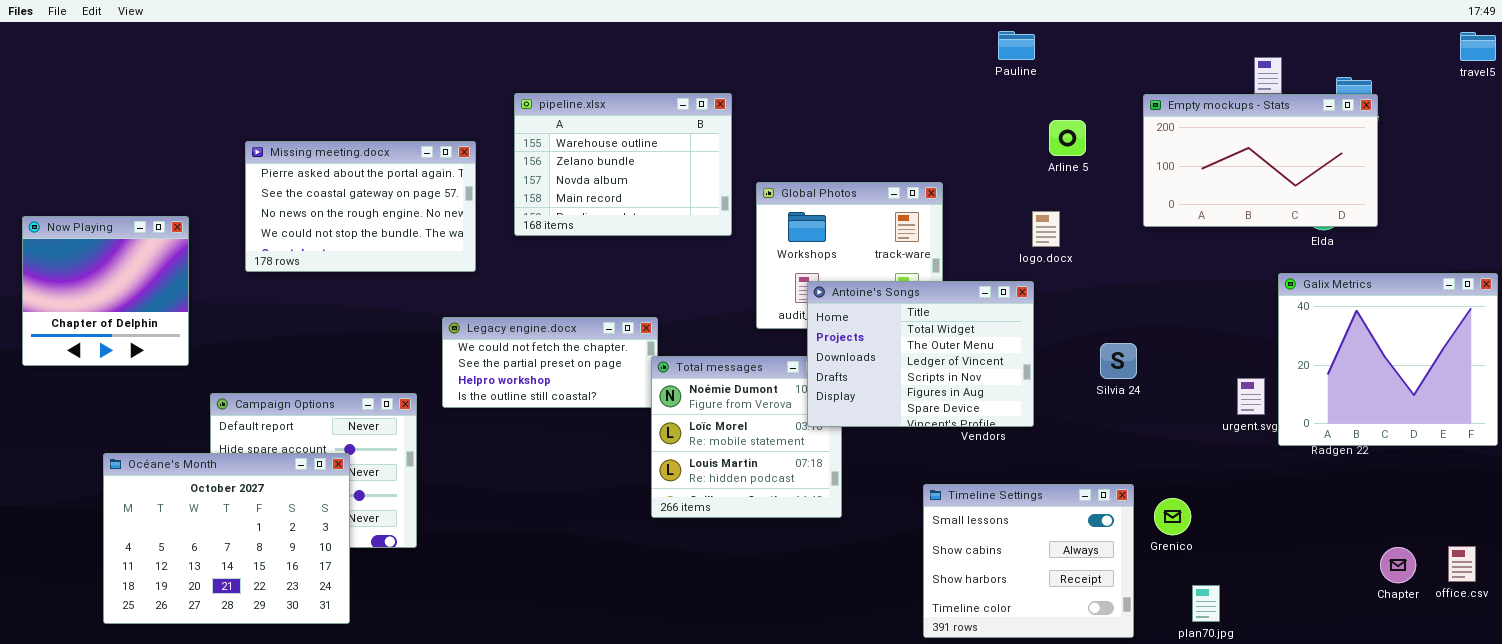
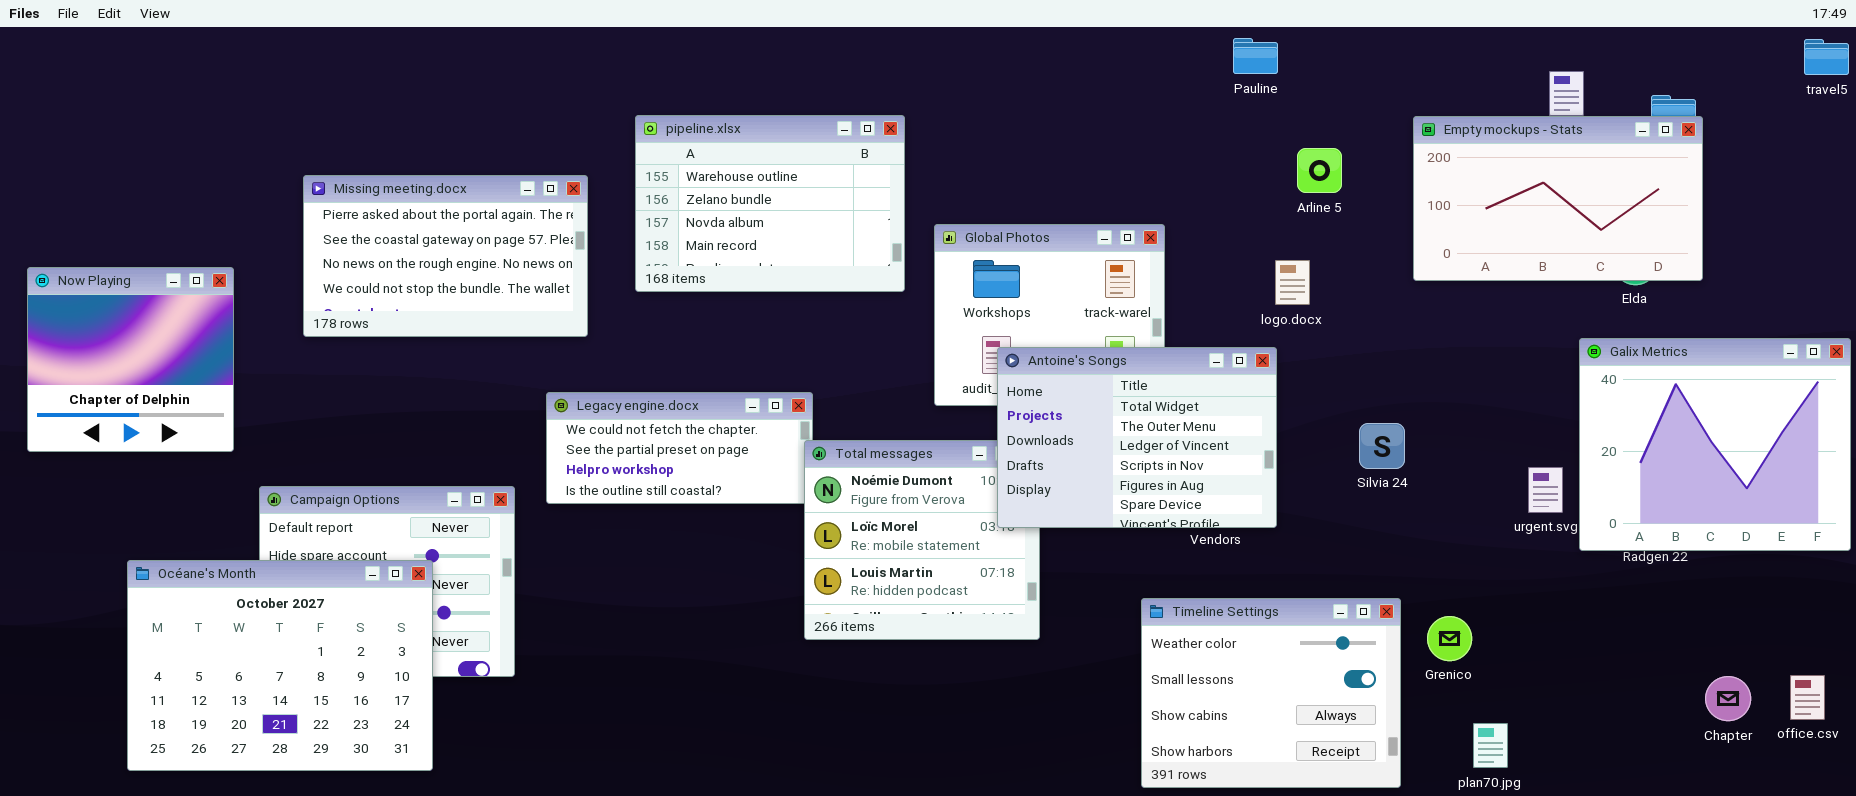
Timeline Settings: [923,484,1134,638] -> [1141,598,1401,788], scrolled up 1 row

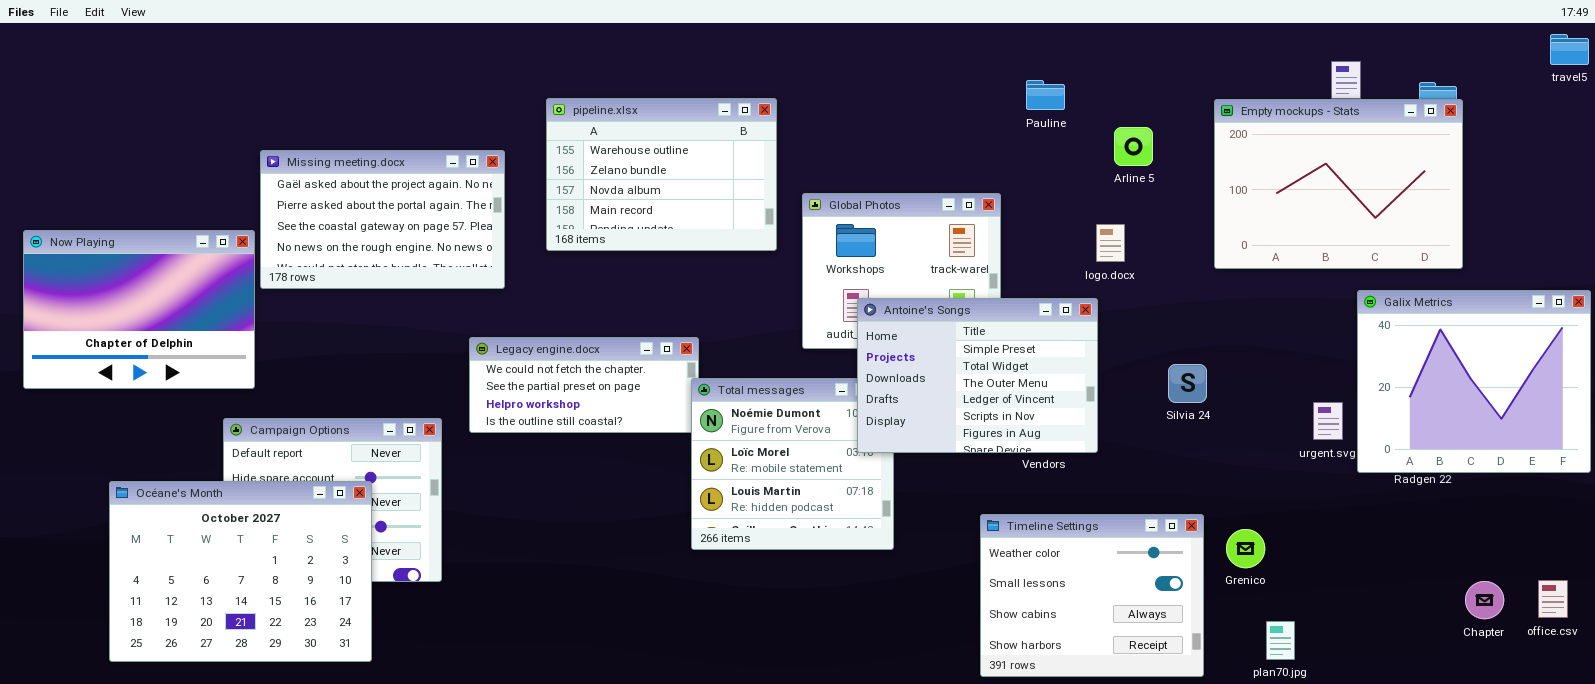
Pauline: [1233,38,1278,74] -> [1026,80,1065,110], moved
Empty mockups - Stats: [1413,116,1703,281] -> [1214,99,1463,269], resized
Missing meeting.docx: [303,175,588,337] -> [260,150,505,289], scrolled up 1 row
Now Playing: [27,267,234,452] -> [23,230,255,389], resized
Antoine's Songs: [997,347,1277,528] -> [857,298,1098,453], scrolled up 1 row

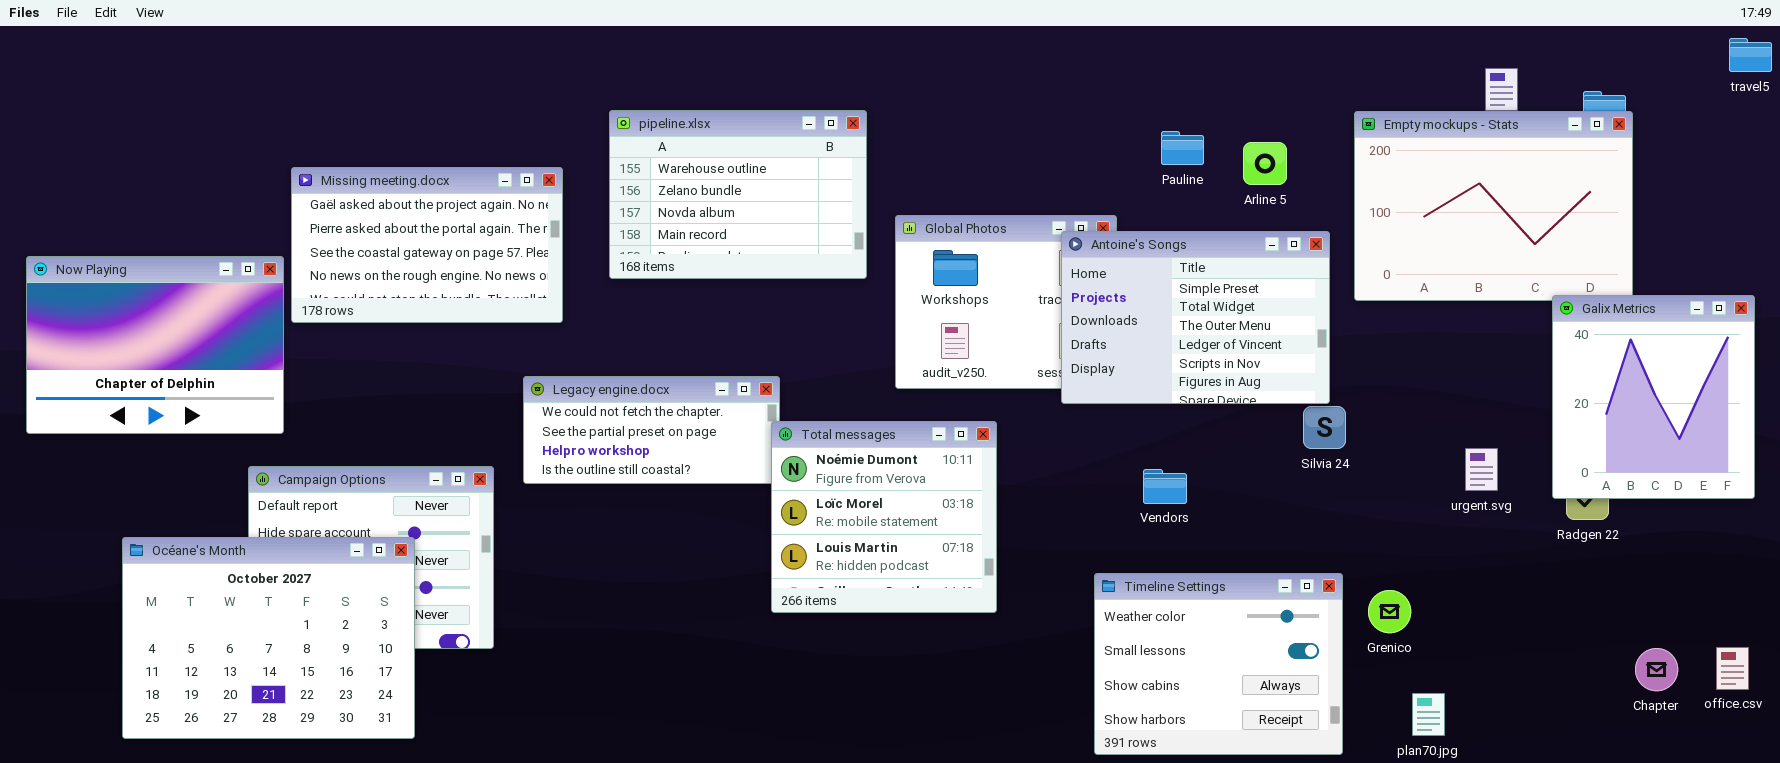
Pauline: [1026,80,1065,110] -> [1161,131,1204,165], moved
Galix Metrics: [1357,290,1591,473] -> [1552,295,1755,499], moved, resized
Antoine's Songs: [857,298,1098,453] -> [1061,231,1330,404], moved

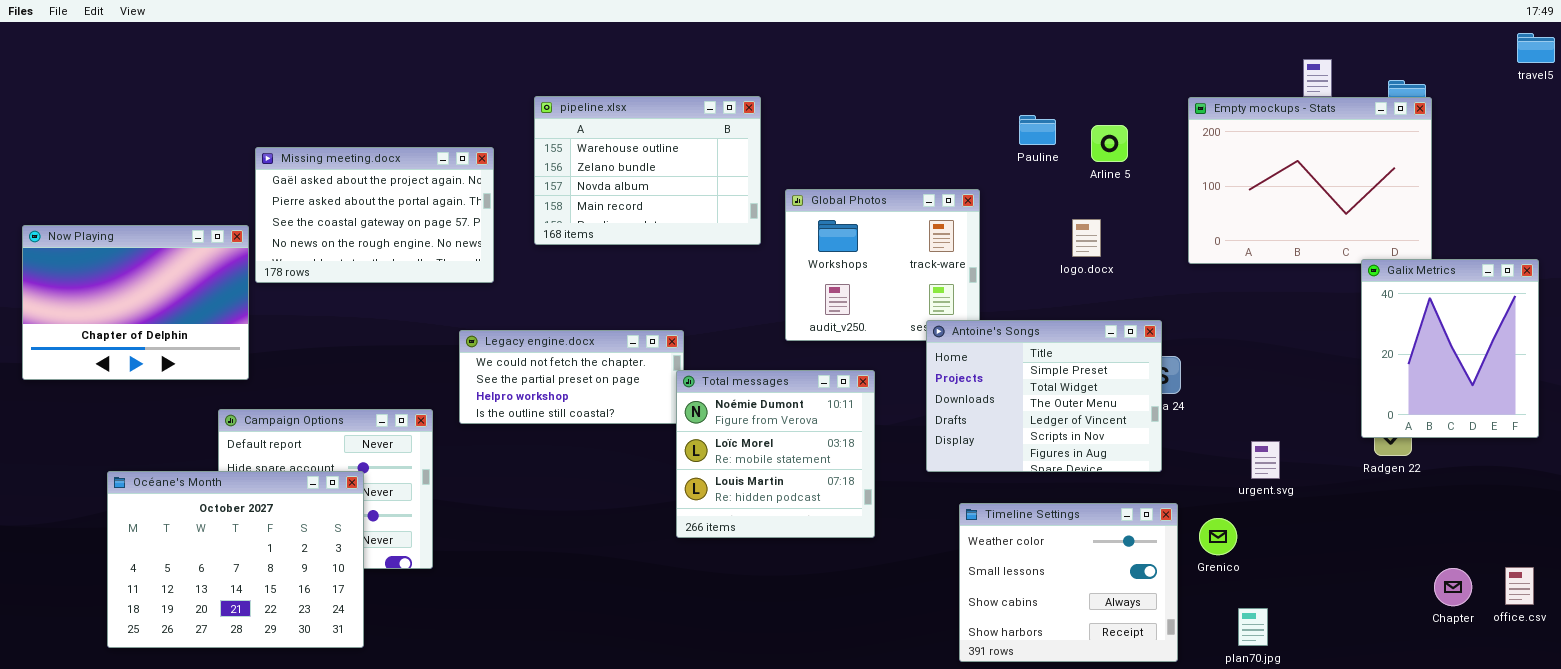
Antoine's Songs: [1061,231,1330,404] -> [926,320,1162,472], moved
urgent.svg: [1465,448,1498,491] -> [1251,441,1280,479], moved

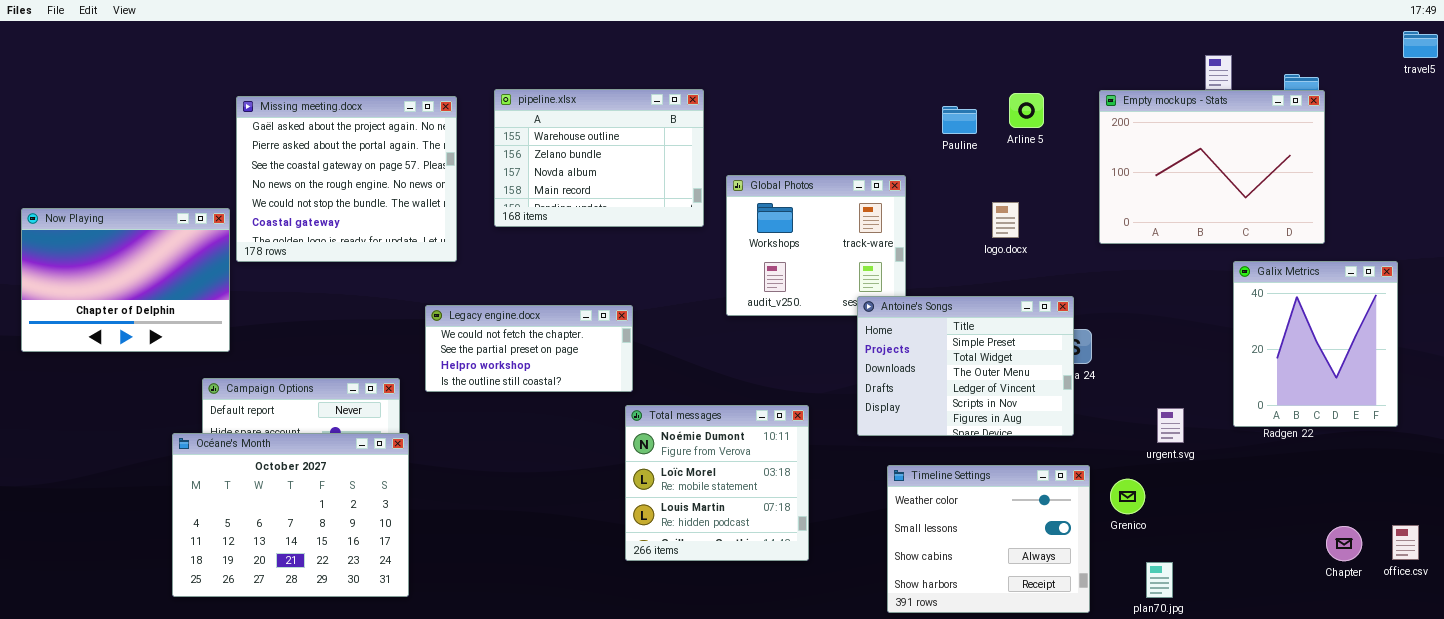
Arline 5: [1091,125,1128,162] -> [1009,93,1044,128], moved
Missing meeting.docx: [255,147,494,283] -> [236,96,457,262], resized
Galix Metrics: [1361,259,1539,438] -> [1233,261,1398,427], moved
Total messages: [676,370,875,538] -> [625,405,809,561], moved
Océane's Month: [107,471,364,648] -> [172,433,409,597], moved

